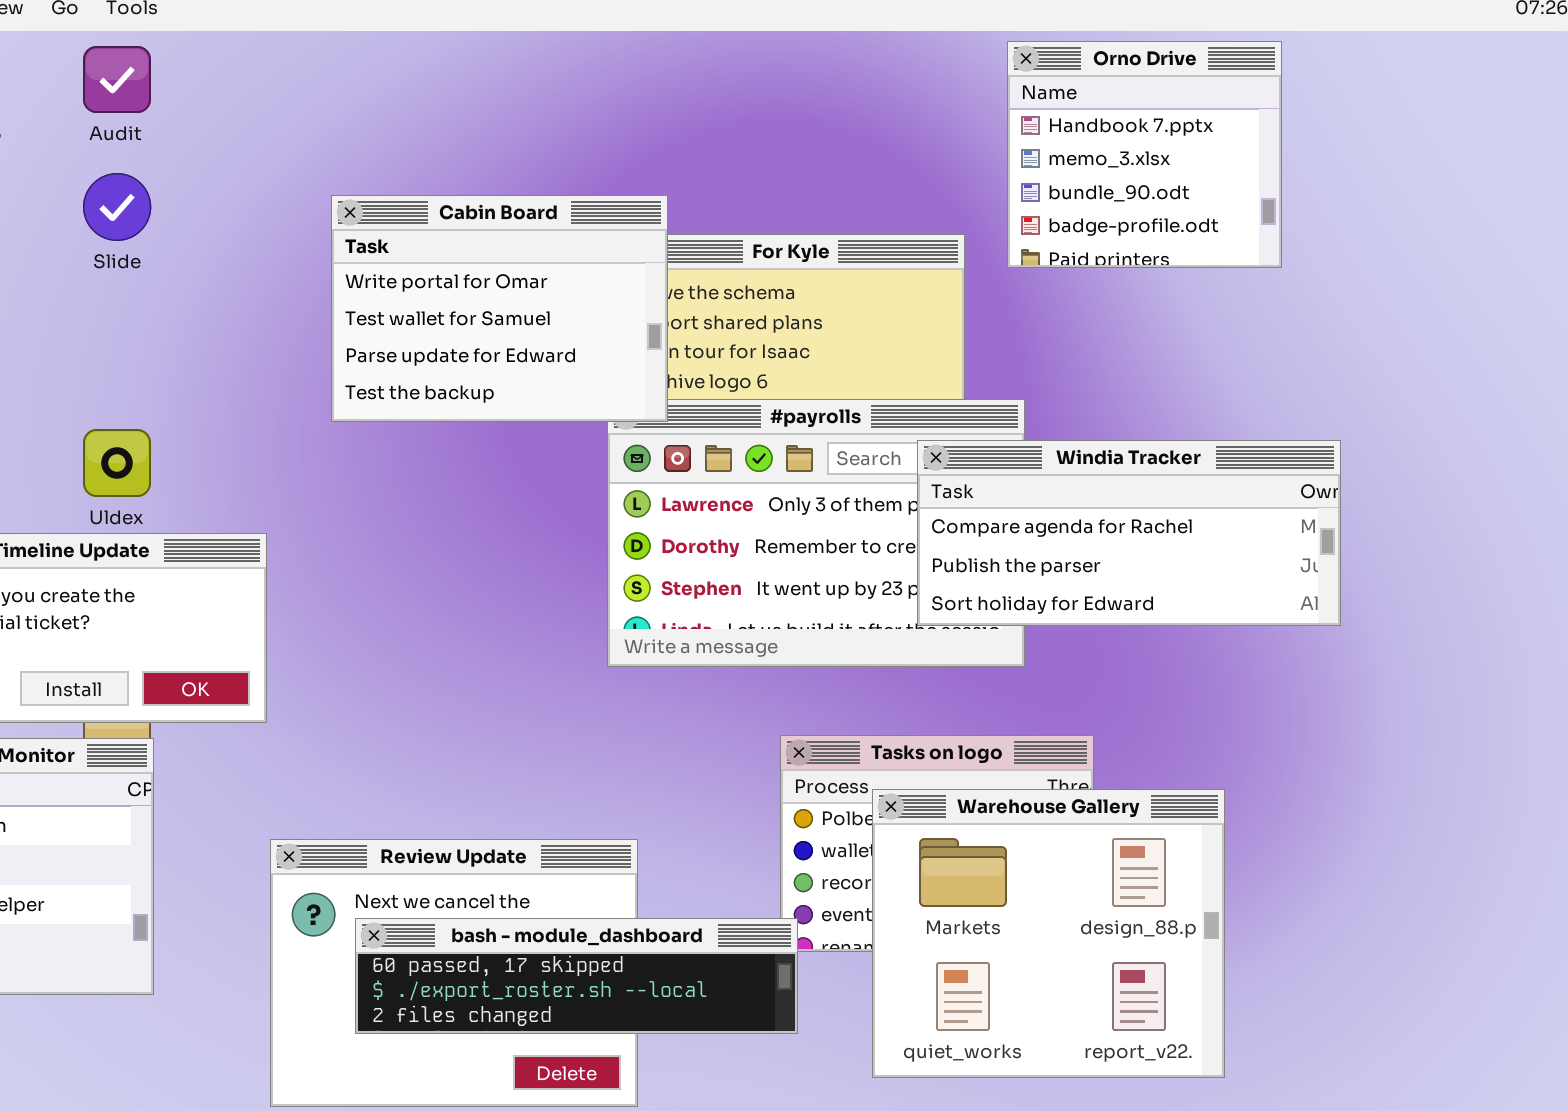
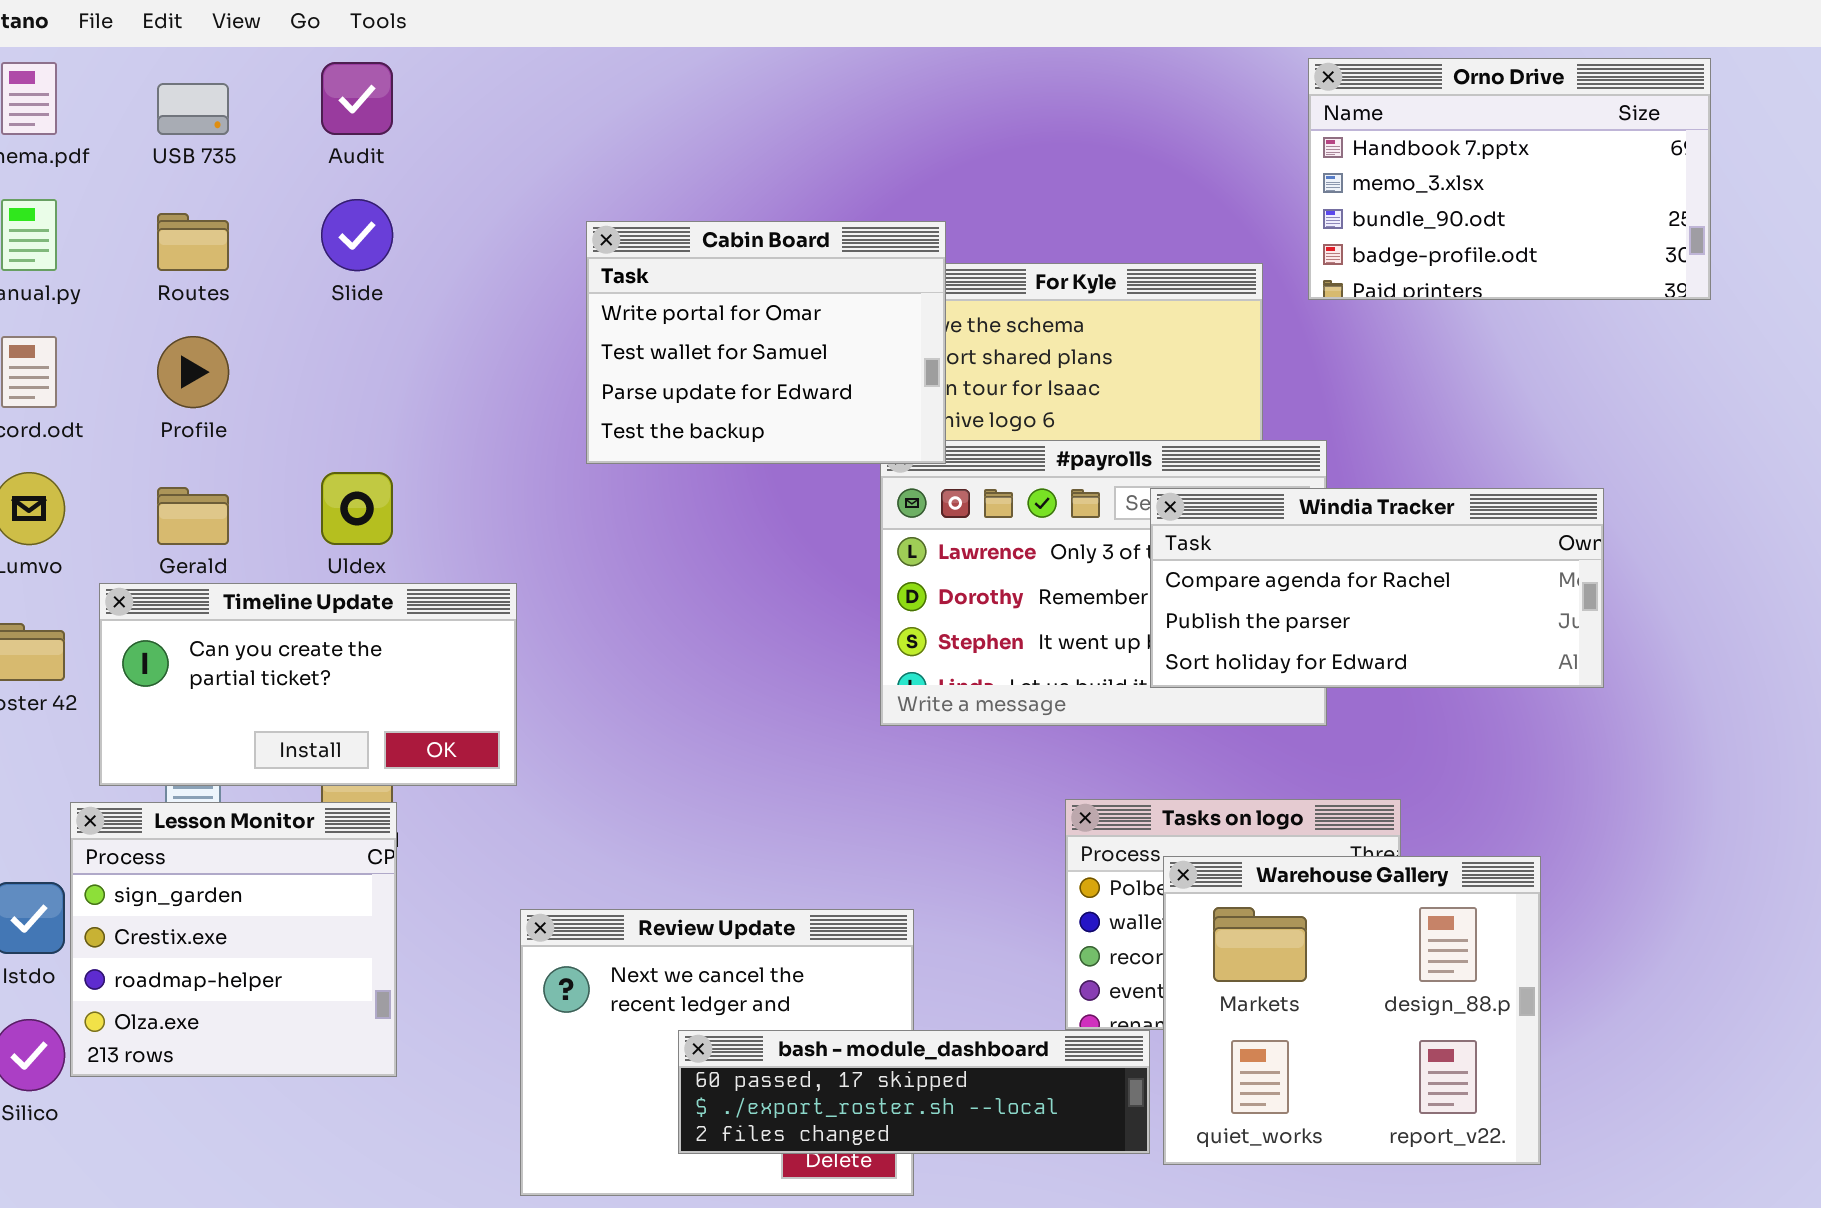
Orno Drive: [1007,41,1282,268] -> [1308,58,1711,300], resized
Windia Tracker: [917,440,1341,626] -> [1150,488,1604,688], moved
bash - module_dashboard: [355,918,798,1034] -> [678,1030,1150,1154], moved

